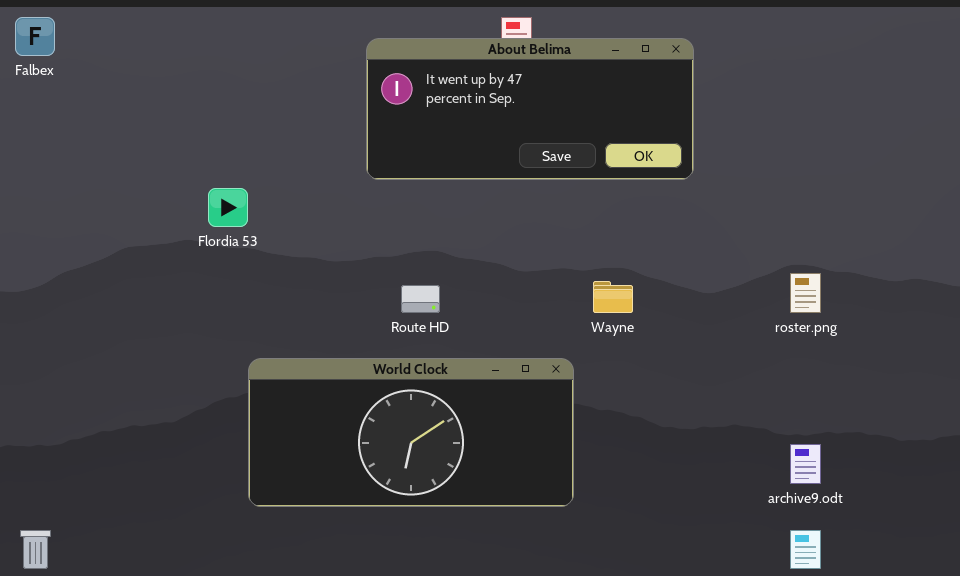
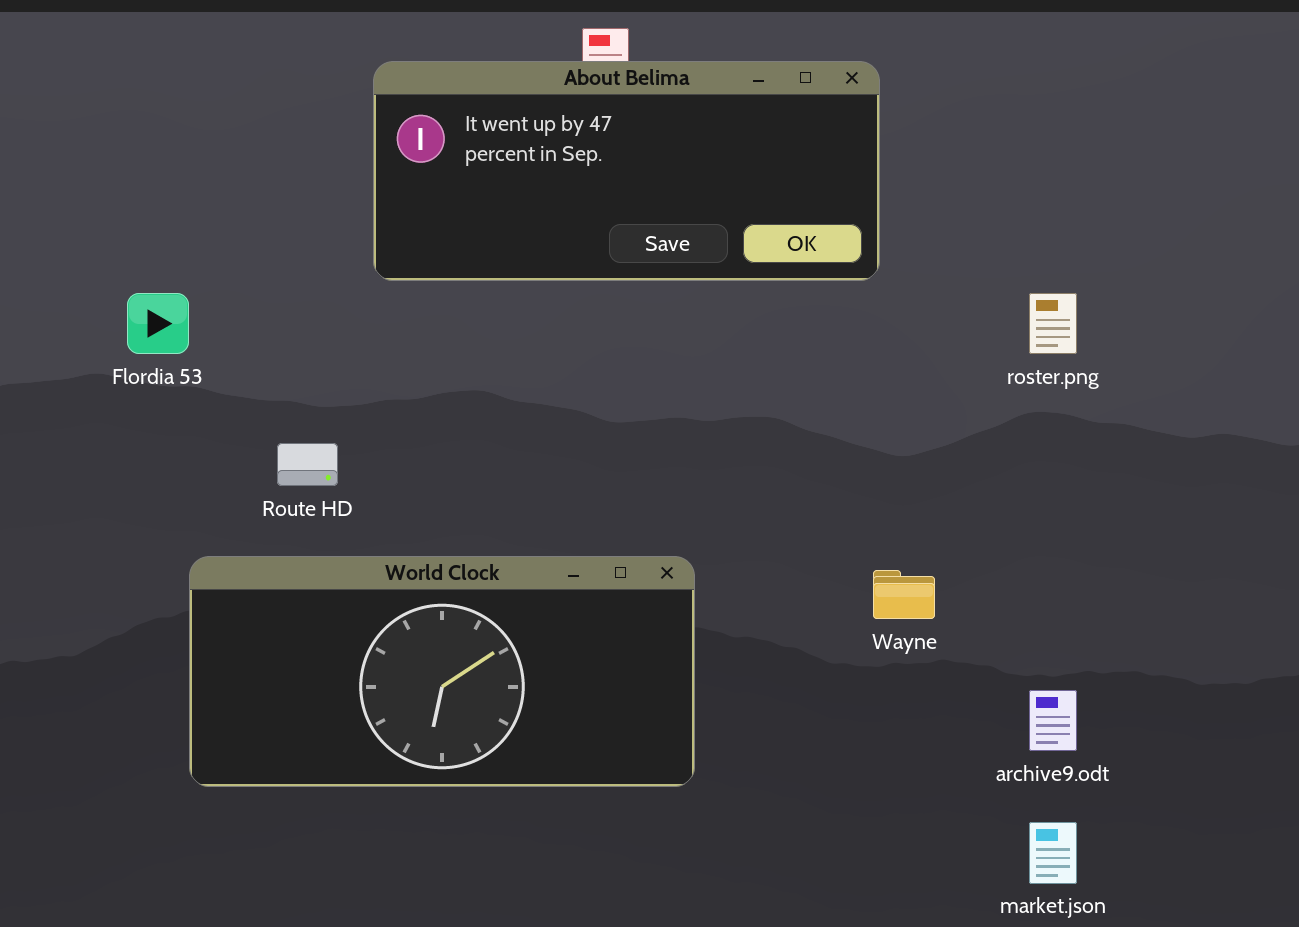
roster.png: [790,273,821,313] -> [1029,293,1077,354], moved
Wayne: [593,281,633,313] -> [873,570,935,619], moved
Route HD: [401,285,440,313] -> [277,443,338,486], moved

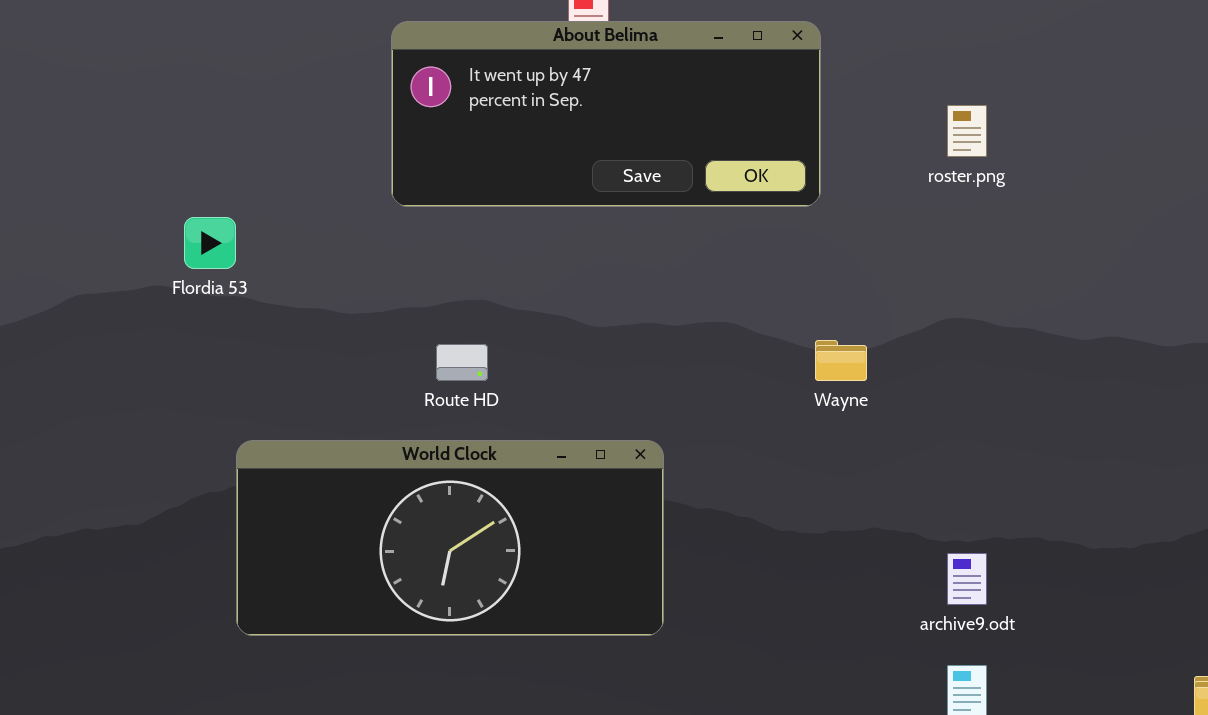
roster.png: [1029,293,1077,354] -> [947,105,987,157], moved
Route HD: [277,443,338,486] -> [436,344,488,381], moved
Wayne: [873,570,935,619] -> [815,340,867,381], moved

